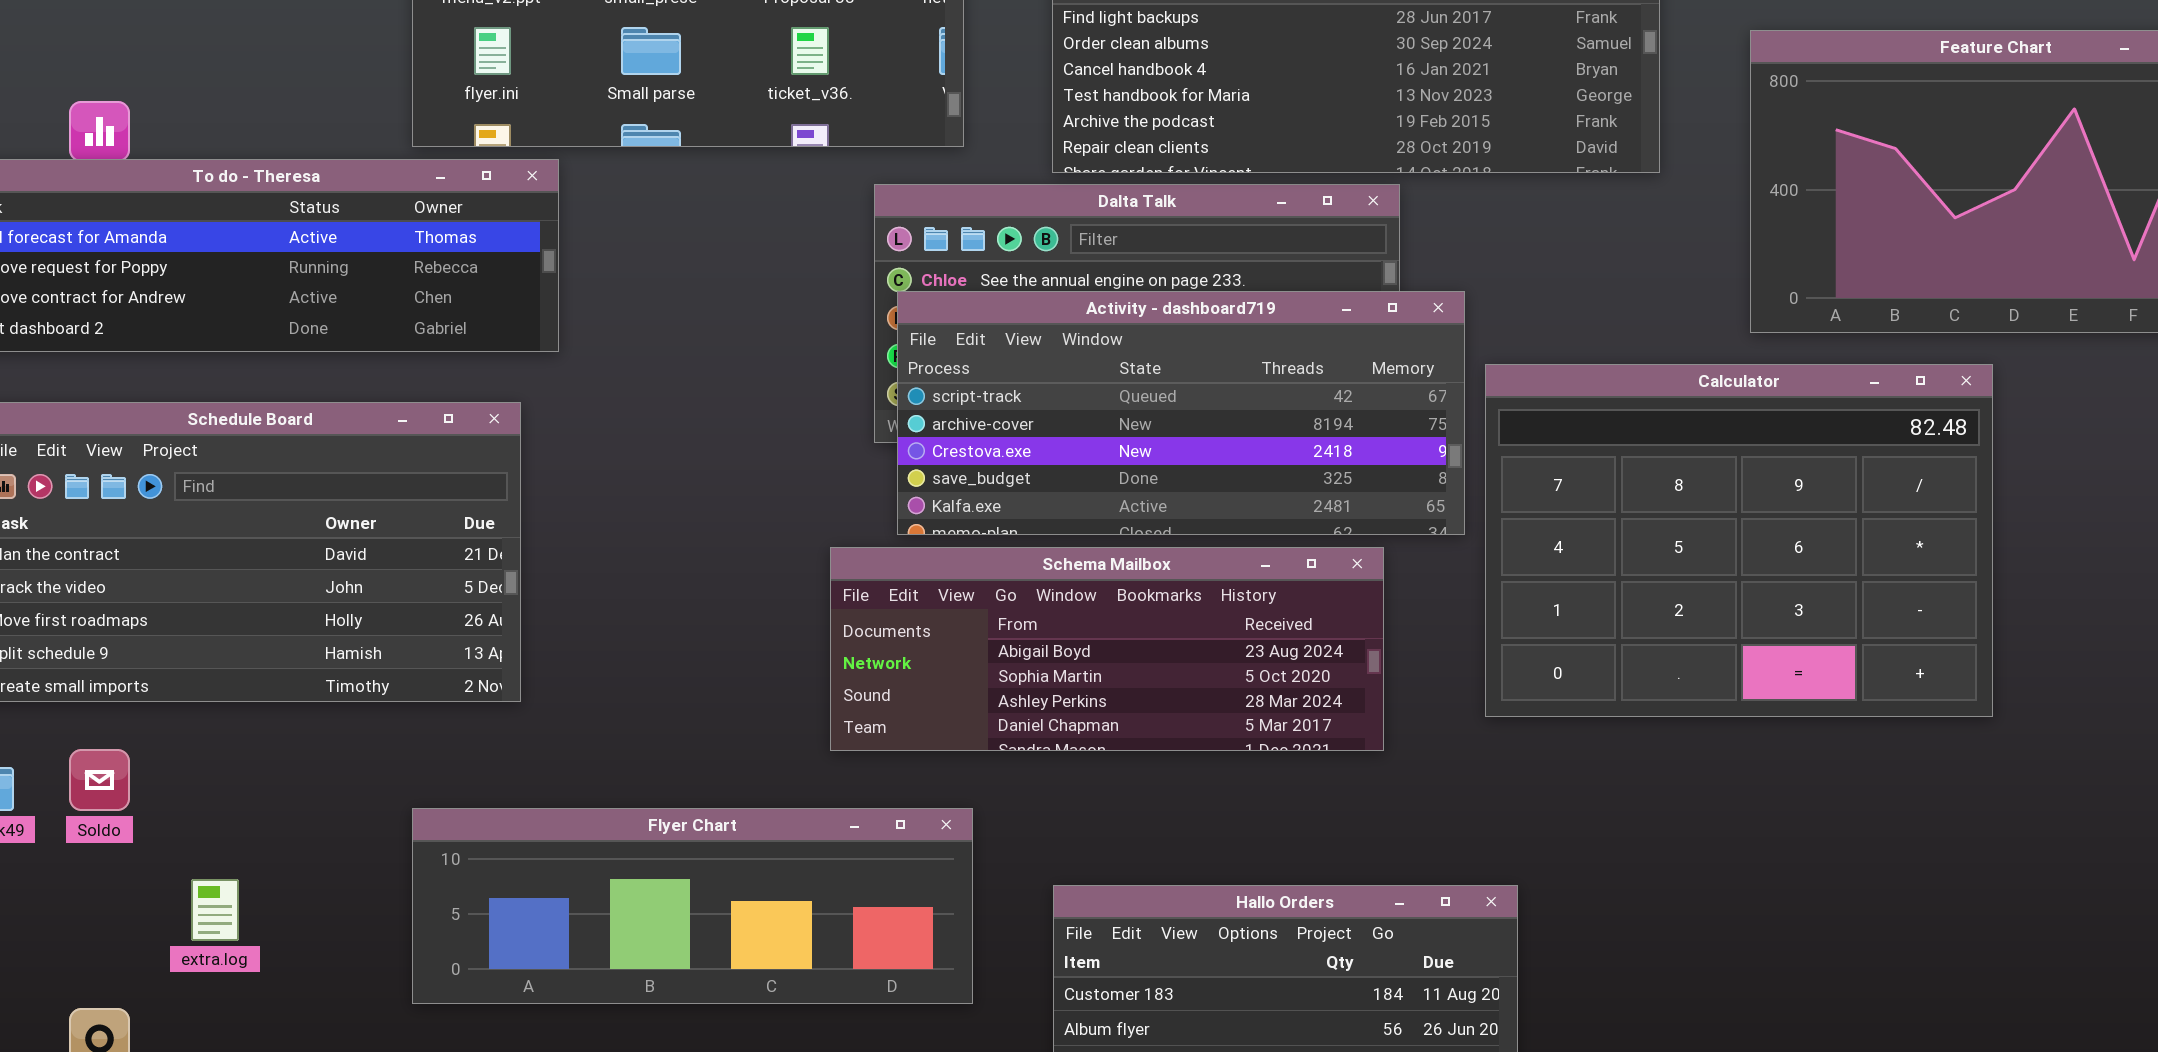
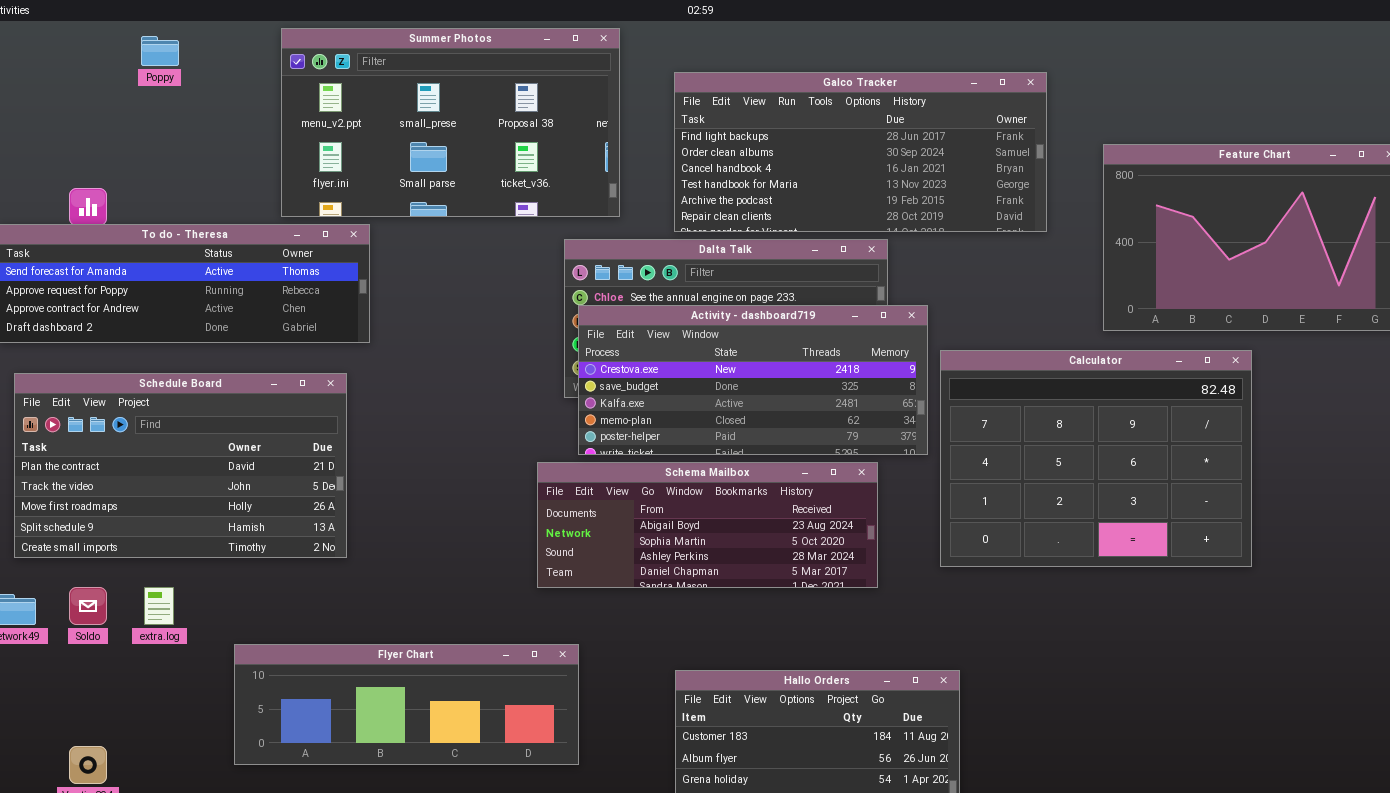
Activity - dashboard719: [897,291,1465,535] -> [578,305,928,455], scrolled down 2 rows
Flyer Chart: [412,808,973,1004] -> [234,644,579,765], moved
extra.log: [191,879,239,941] -> [144,587,174,625], moved

